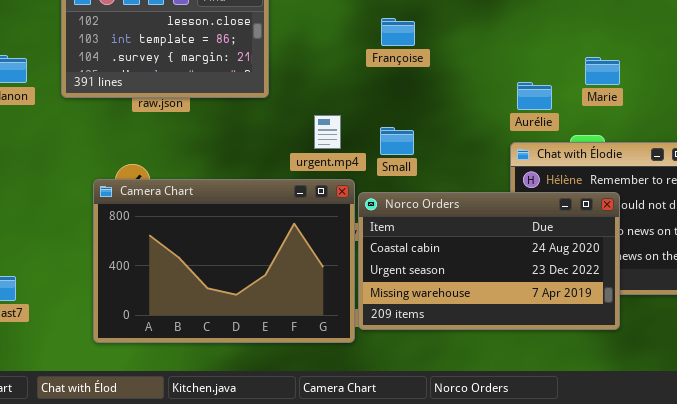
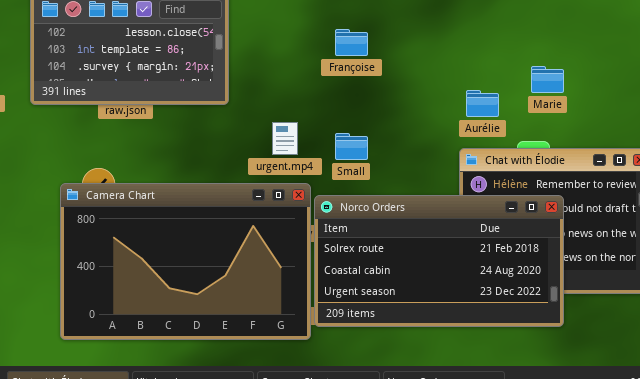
Norco Orders: [358,192,620,330] -> [314,195,564,327], scrolled up 1 row

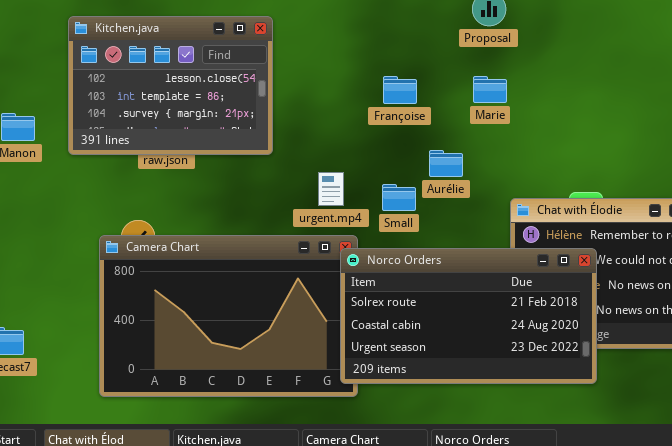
Marie: [531,66,564,93] -> [473,76,507,103], moved
Aurélie: [466,90,499,117] -> [429,150,463,177], moved
Norco Orders: [314,195,564,327] -> [340,248,597,384], moved

